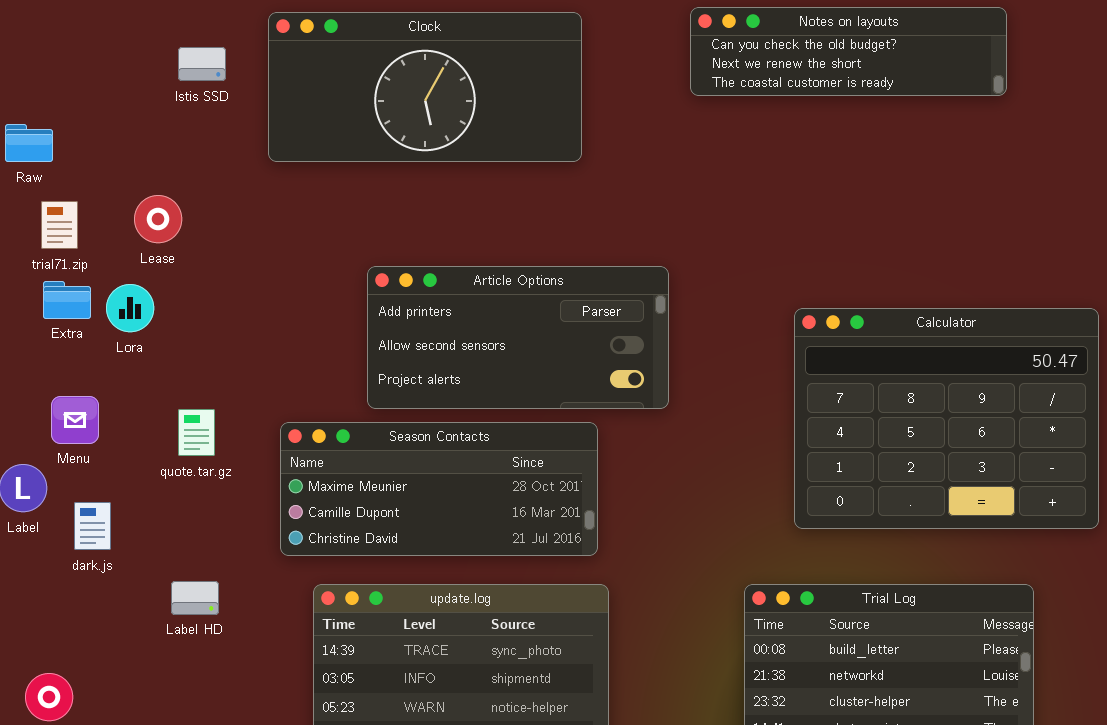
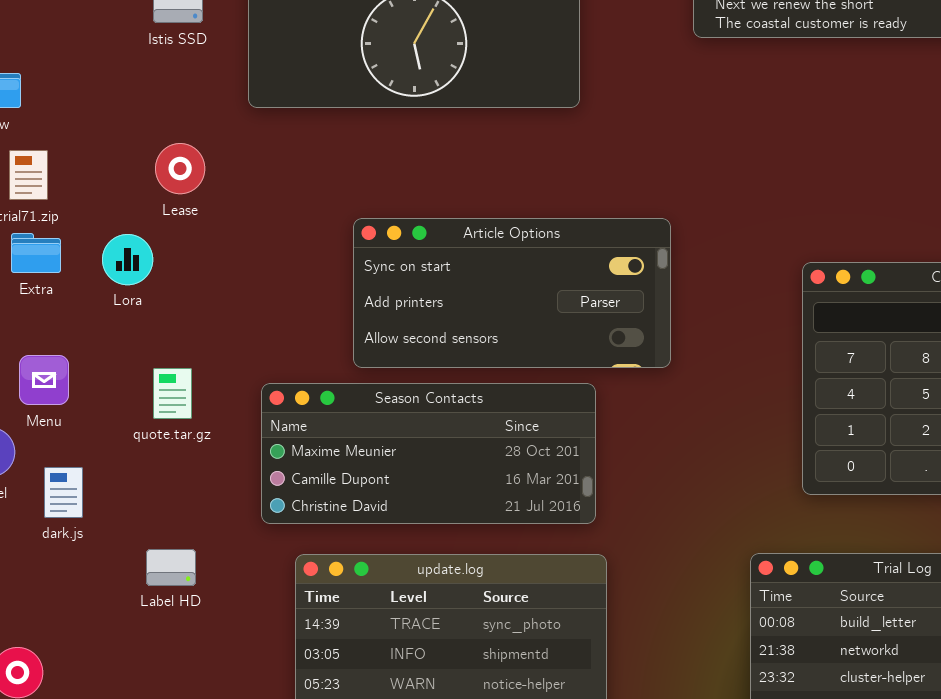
Lease: [134,195,182,243] -> [155,143,205,194], moved
Article Options: [367,266,669,409] -> [353,218,671,368], scrolled up 1 row
Lora: [106,284,154,332] -> [102,234,153,285], moved

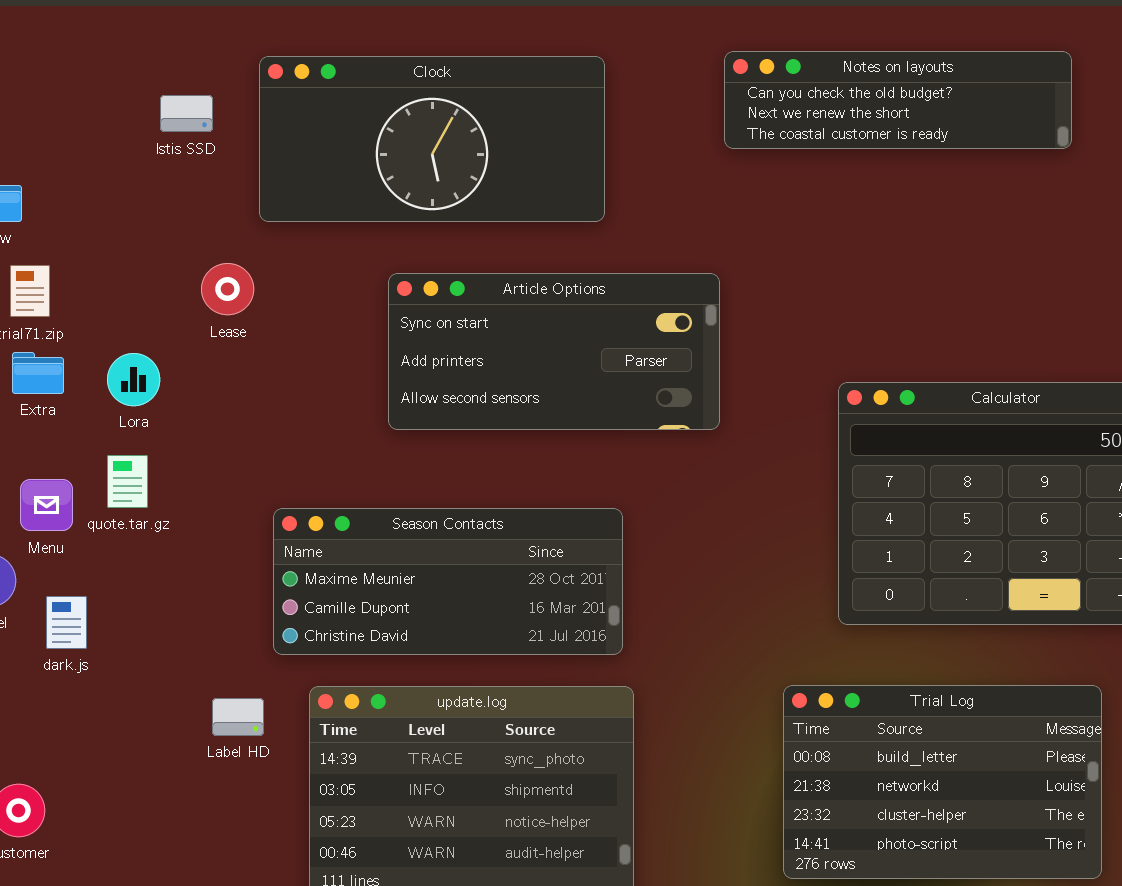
Lease: [155,143,205,194] -> [201,263,254,315], moved
Article Options: [353,218,671,368] -> [388,273,720,430], moved
quote.tar.gz: [153,368,192,419] -> [107,455,148,508], moved
Label HD: [146,549,196,586] -> [212,698,264,736], moved

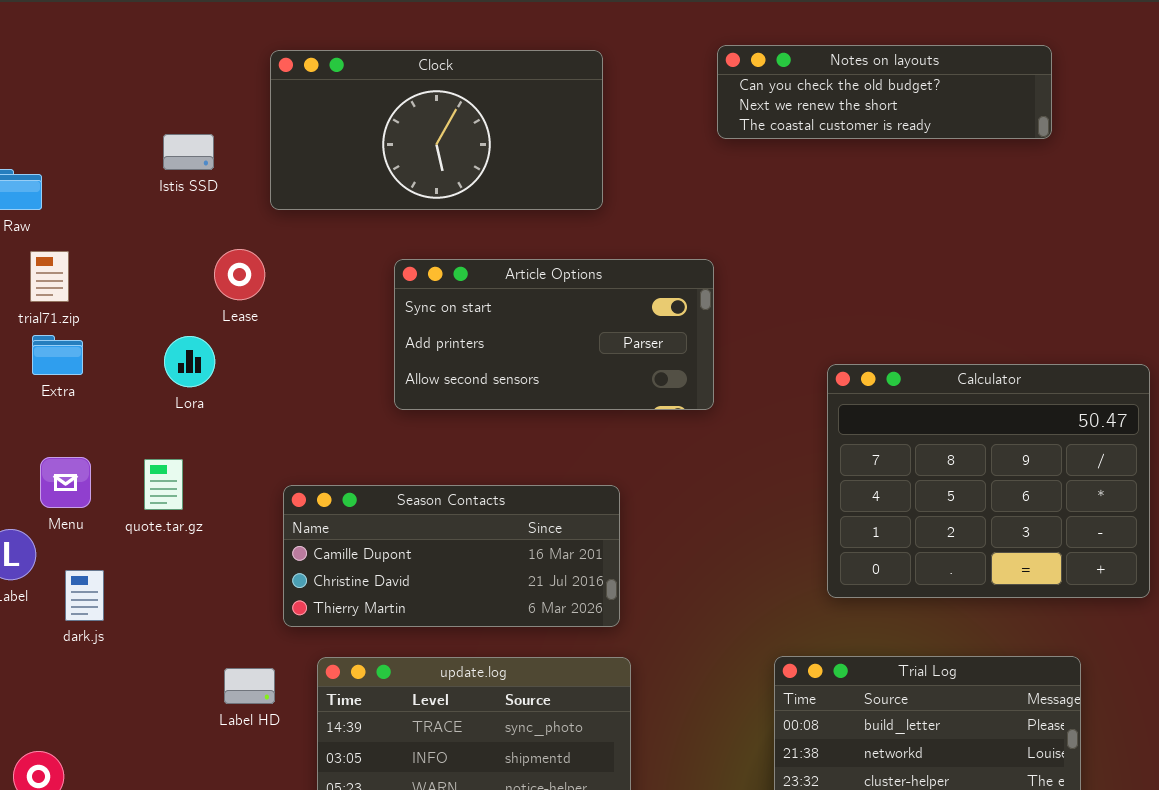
Istis SSD: [160,95,213,132] -> [163,134,214,170], moved
Lora: [107,353,160,406] -> [164,336,215,387], moved
quote.tar.gz: [107,455,148,508] -> [144,459,183,510], moved
Season Contacts: [273,508,623,655] -> [283,485,620,627], scrolled down 1 row

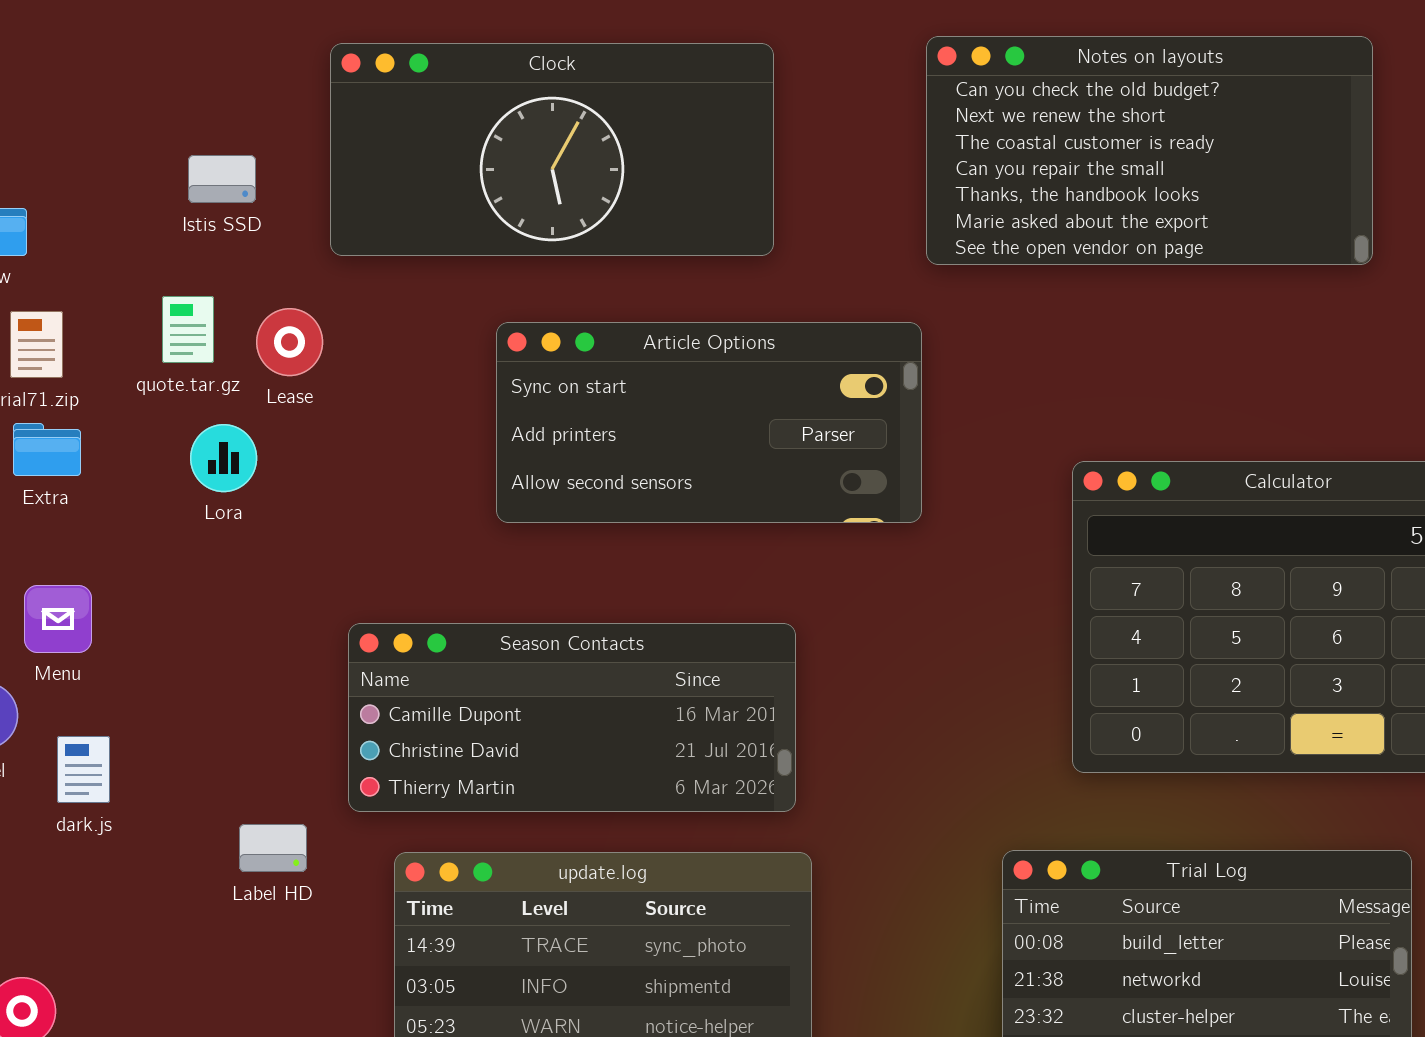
Notes on layouts: [717,45,1052,139] -> [926,36,1373,265], resized
quote.tar.gz: [144,459,183,510] -> [162,296,214,363], moved
Label HD: [224,668,275,704] -> [239,824,307,872], moved

